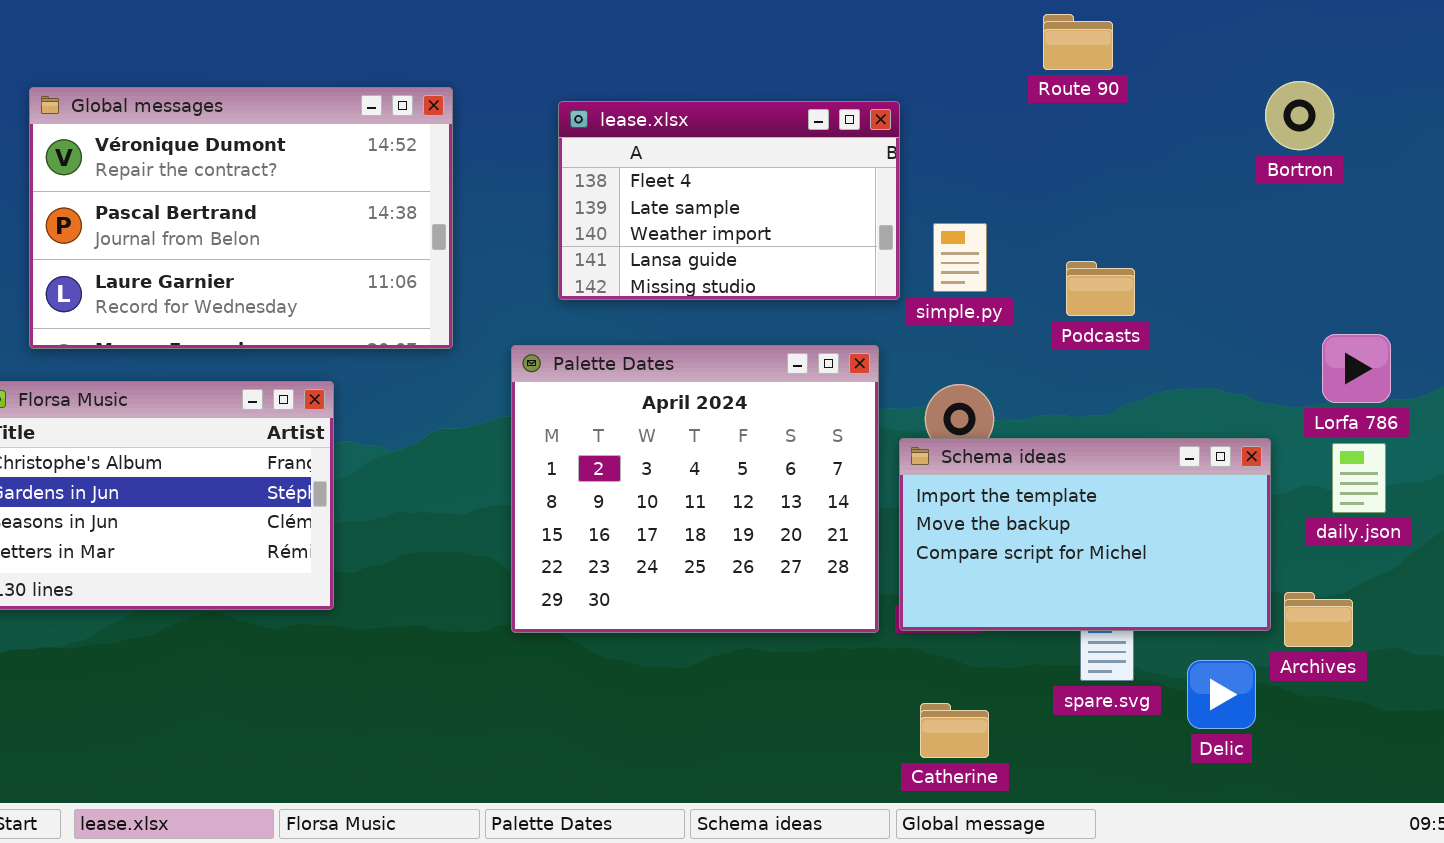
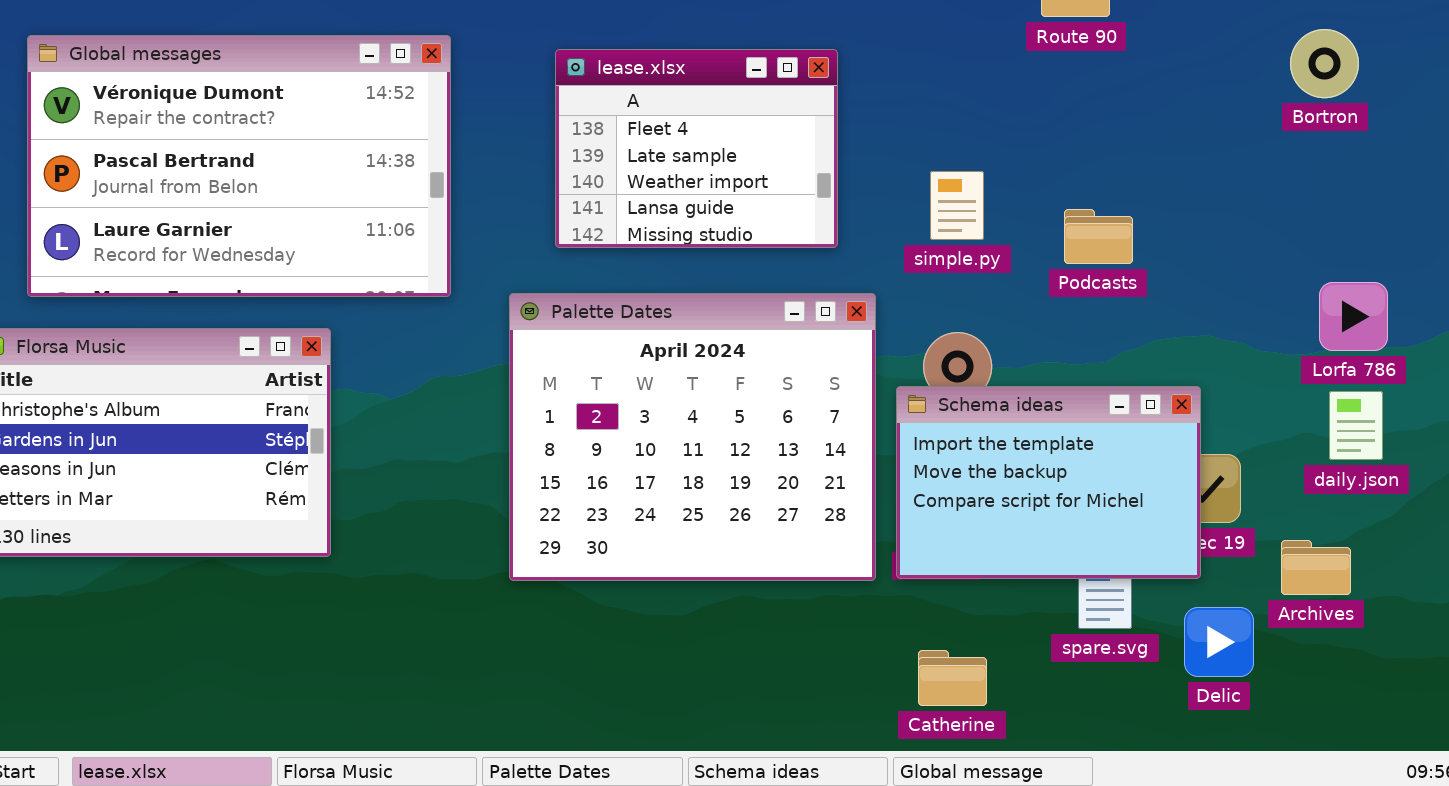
Bortron: [1265,81,1334,150] -> [1290,29,1359,98], moved
lease.xlsx: [558,101,900,300] -> [555,49,838,248], resized
Schema ideas: [899,438,1271,631] -> [896,386,1201,579], resized

